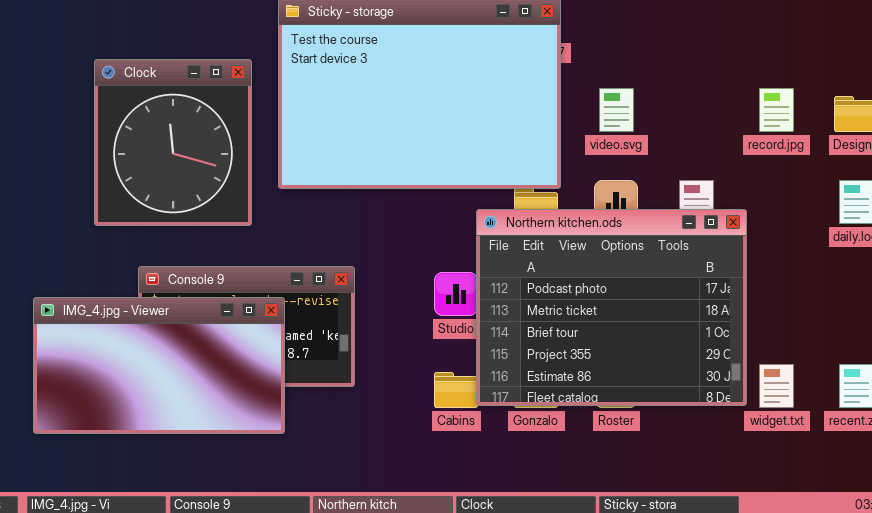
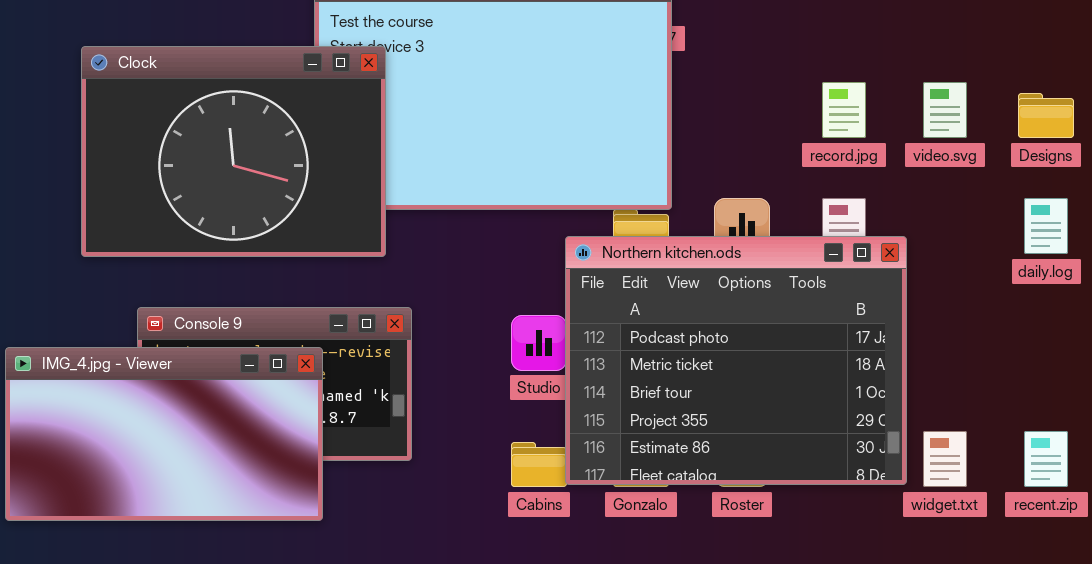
Clock: [94,59,252,226] -> [81,46,386,257], resized
video.svg: [599,88,634,132] -> [923,82,967,138], moved
record.jpg: [759,88,794,132] -> [822,82,866,138], moved

